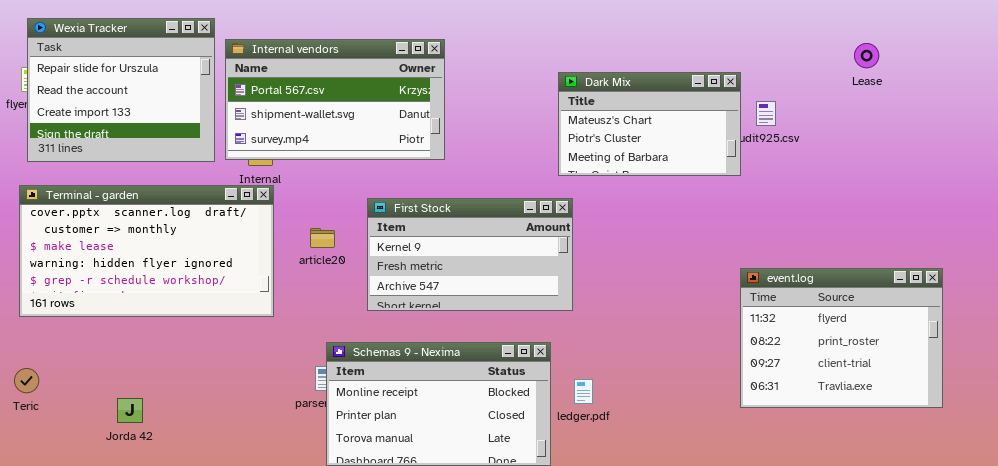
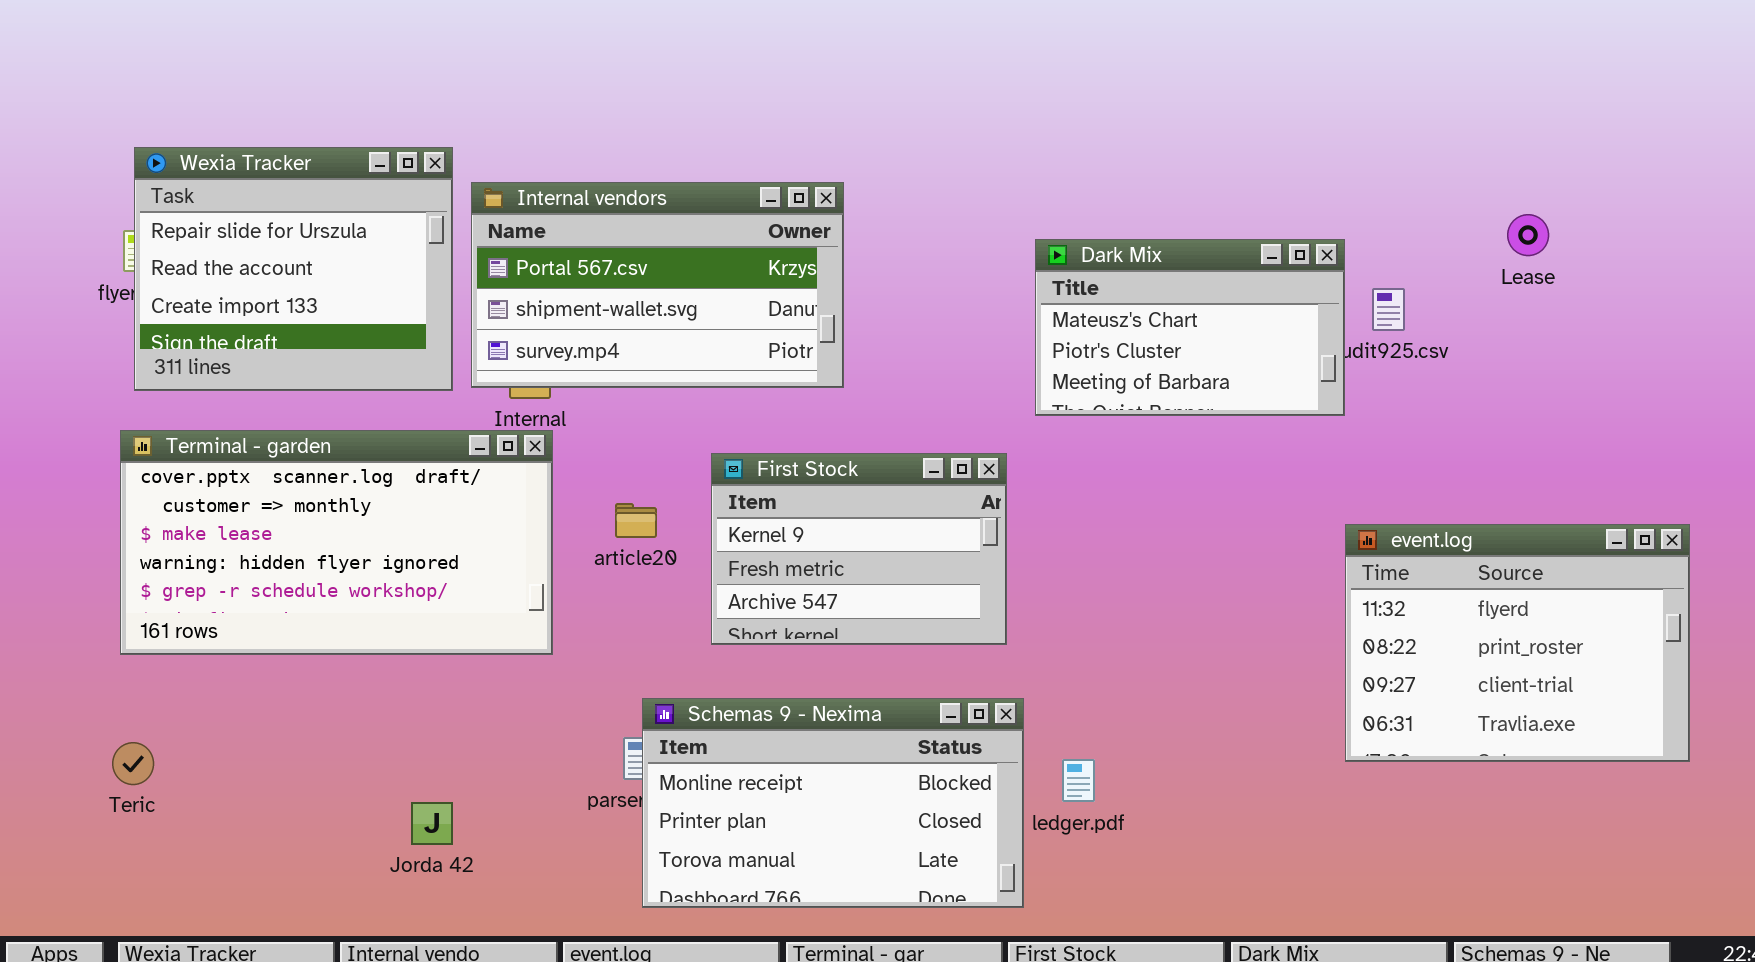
Lease: [854,43,879,68] -> [1507,214,1549,256], moved
First Stock: [367,198,573,311] -> [711,453,1007,645], resized
event.log: [740,268,943,408] -> [1345,524,1690,762], moved
Jorda 42: [117,398,143,423] -> [411,802,453,845], moved

